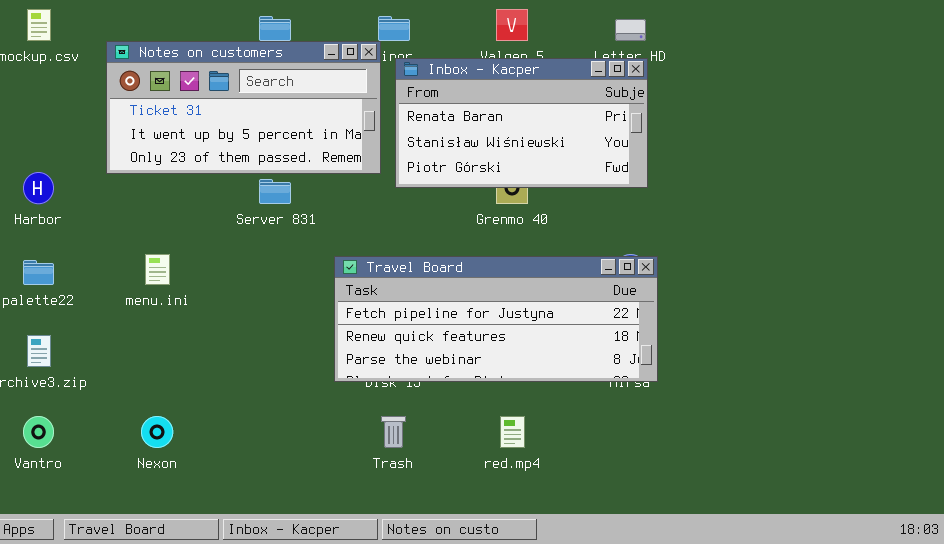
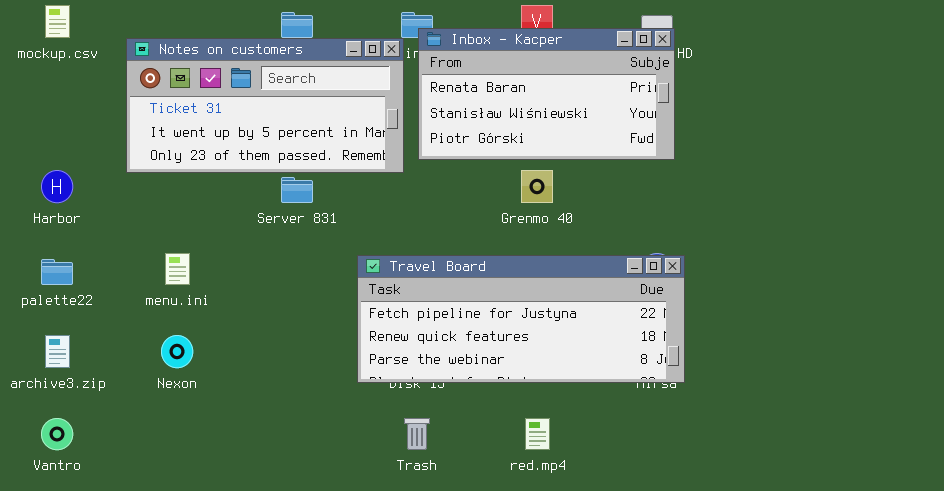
Inbox - Kacper: [395,58,648,188] -> [418,28,675,160], moved
Nexon: [141,416,173,448] -> [161,335,193,368], moved

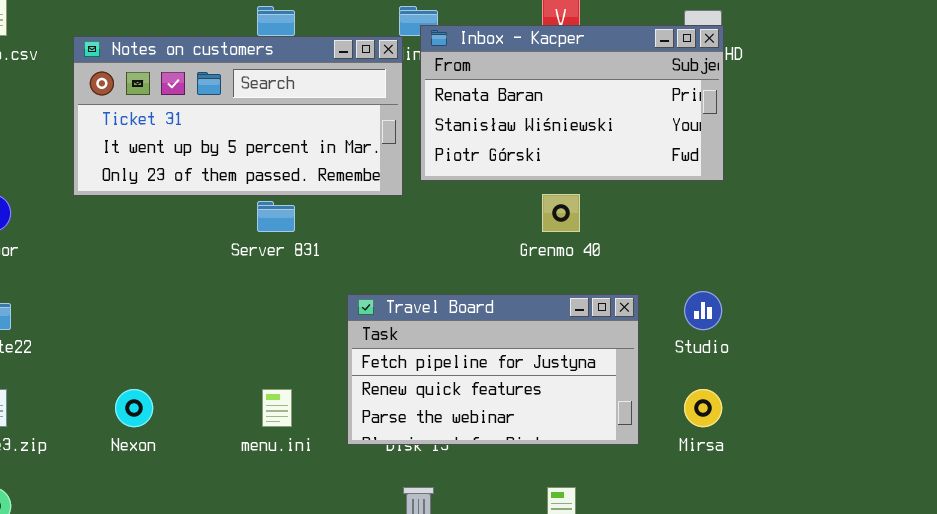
menu.ini: [165,253,190,285] -> [262,389,292,427], moved
Travel Board: [357,255,685,383] -> [347,294,639,445], resized

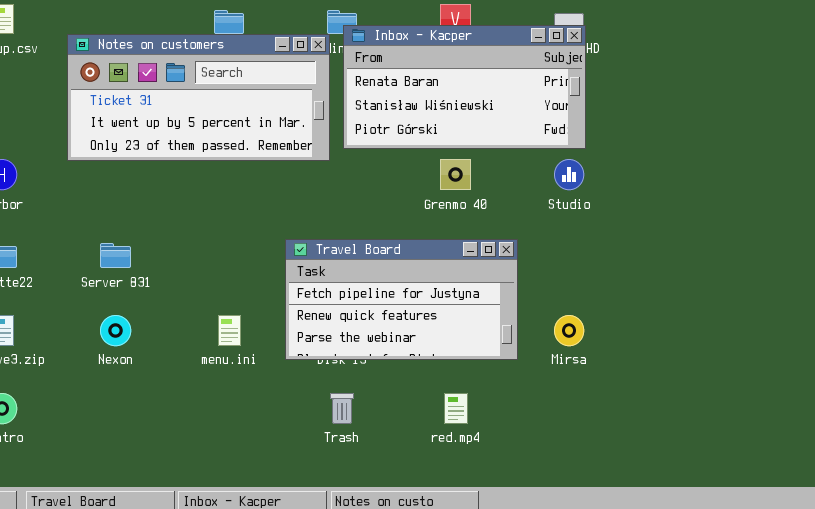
Server 831: [257,201,295,232] -> [100,243,131,268], moved
Studio: [684,291,722,330] -> [554,159,584,190], moved

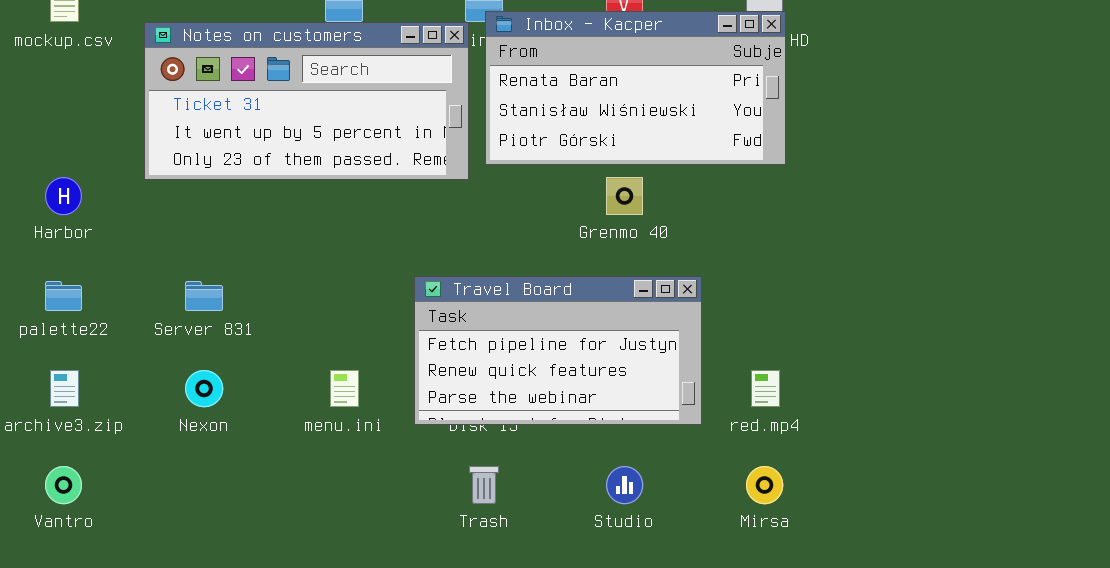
Studio: [554,159,584,190] -> [606,466,643,504], moved
Mirsa: [554,315,584,346] -> [746,466,783,504], moved
red.mp4: [444,393,468,424] -> [751,370,780,407], moved

